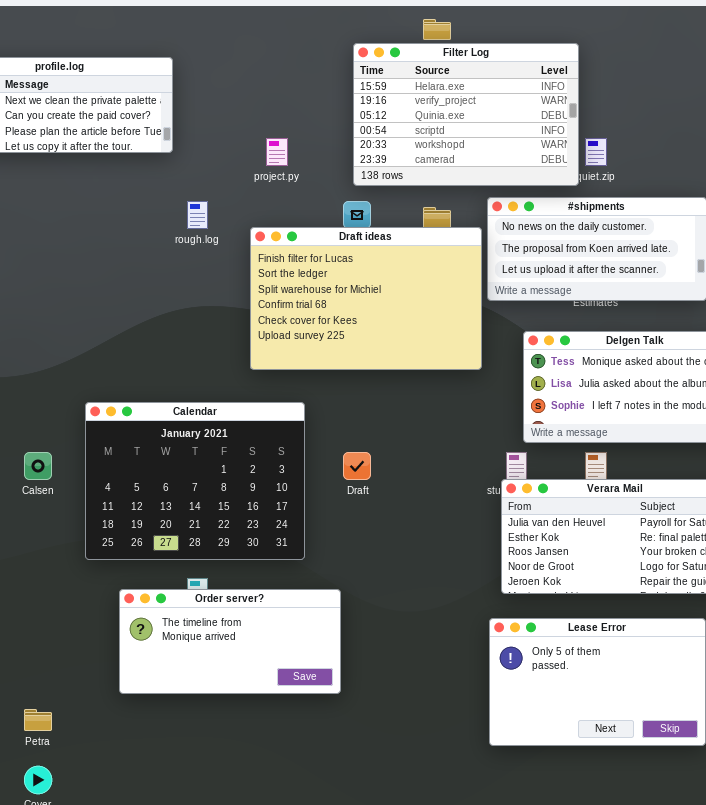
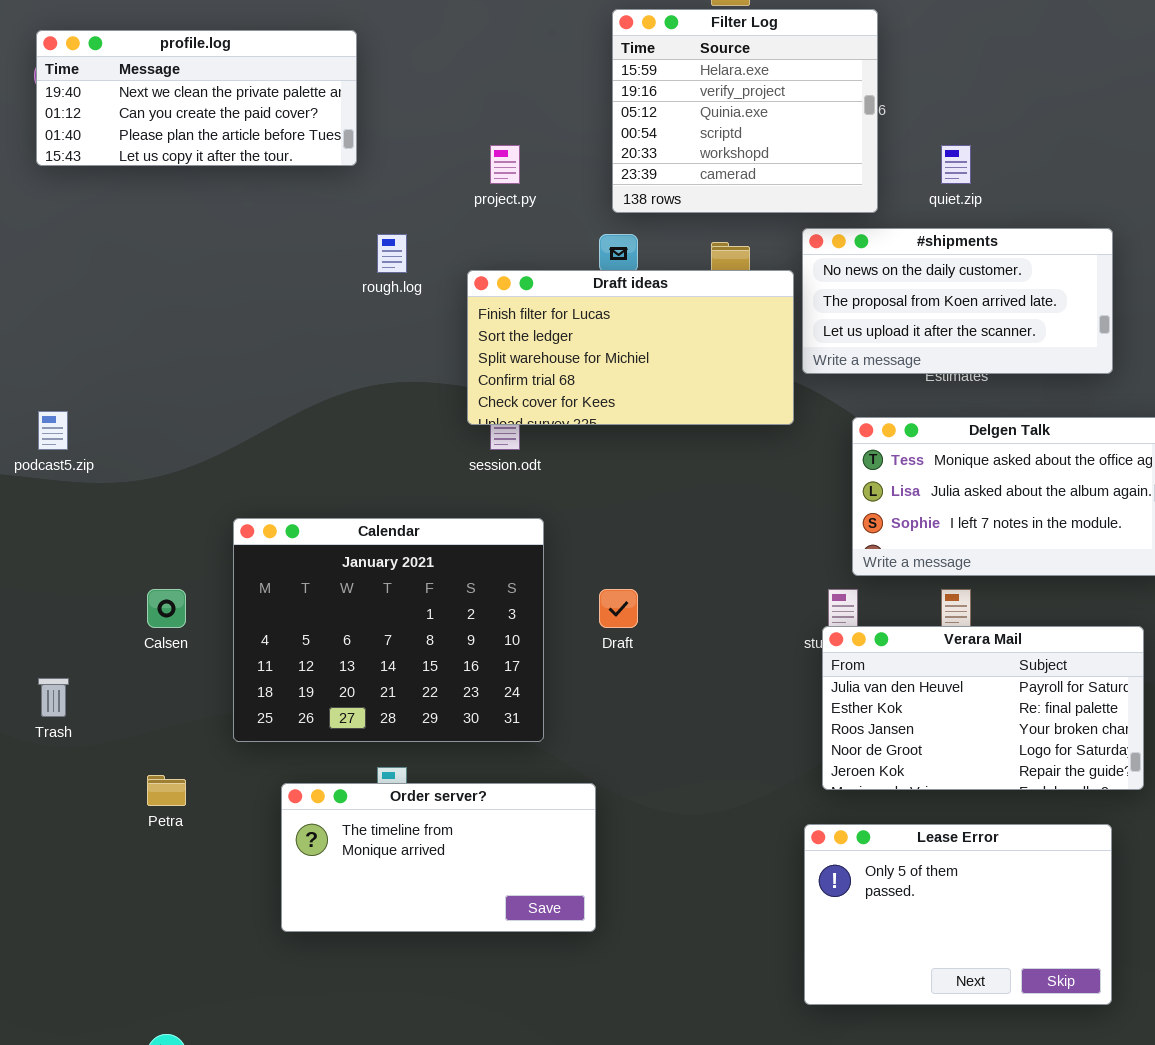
Filter Log: [353,43,579,186] -> [612,9,878,213], resized
Draft ideas: [250,227,482,370] -> [467,270,794,425], resized
Petra: [24,709,52,731] -> [147,775,186,806], moved

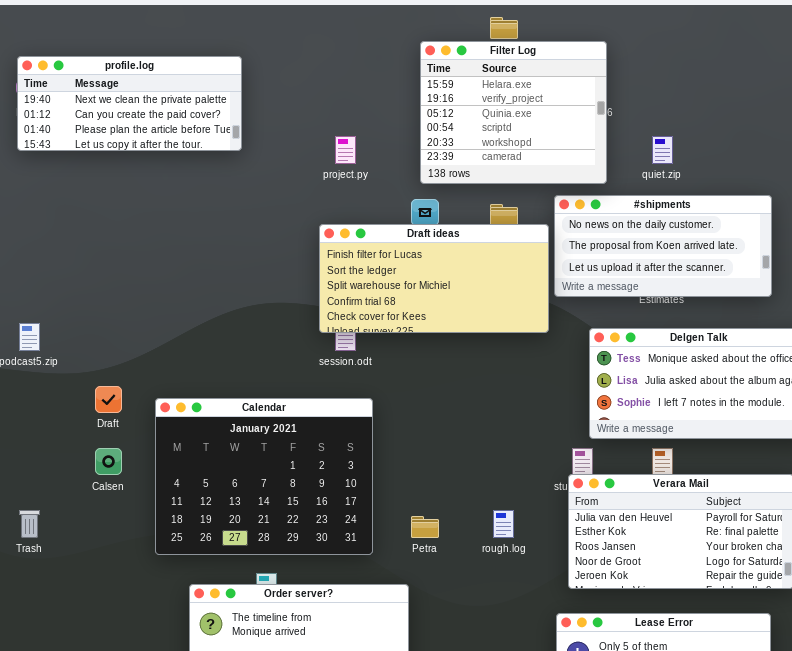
rough.log: [377,234,407,273] -> [493,510,514,538], moved
Draft: [599,589,638,628] -> [95,386,122,413], moved
Petra: [147,775,186,806] -> [411,516,439,538], moved

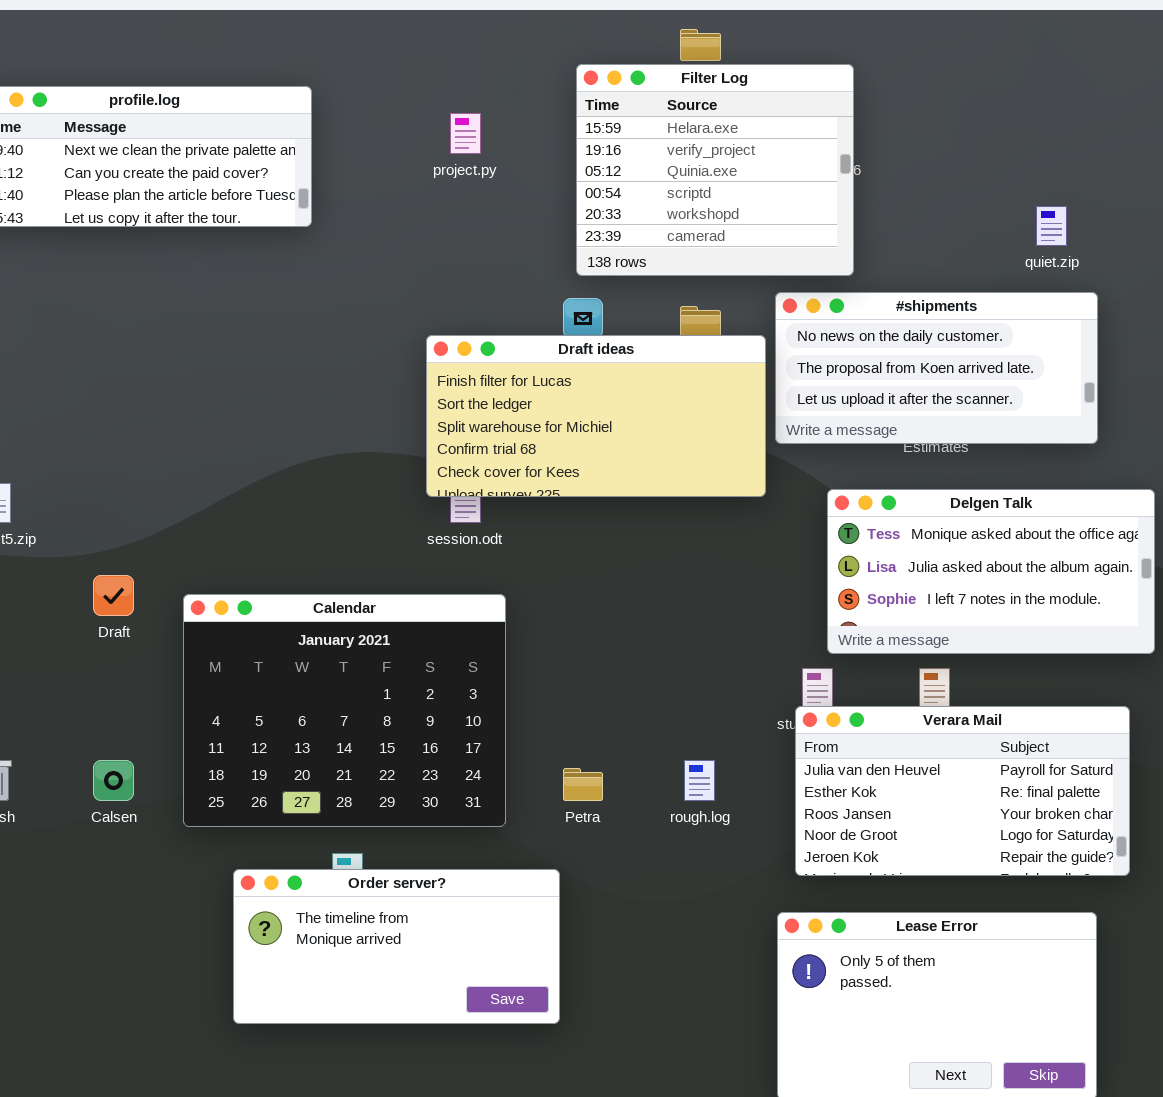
project.py: [335,136,356,164] -> [450,113,481,154], moved
quiet.zip: [652,136,673,164] -> [1036,206,1067,246], moved
Calsen: [95,448,122,475] -> [93,760,134,801], moved

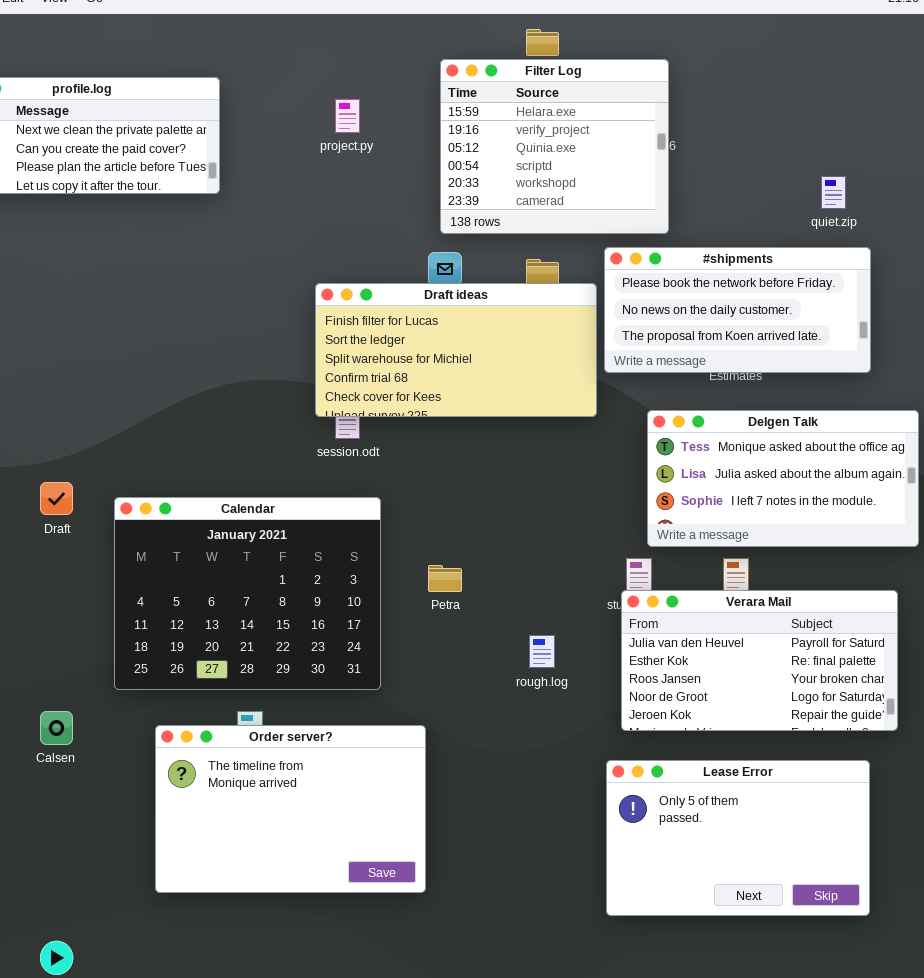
#shipments: [775,292,1098,444] -> [604,247,871,373], scrolled up 1 row
Calsen: [93,760,134,801] -> [40,711,73,745], moved
Petra: [563,768,603,801] -> [428,565,462,592], moved
Order server?: [233,869,560,1024] -> [155,725,426,893], resized

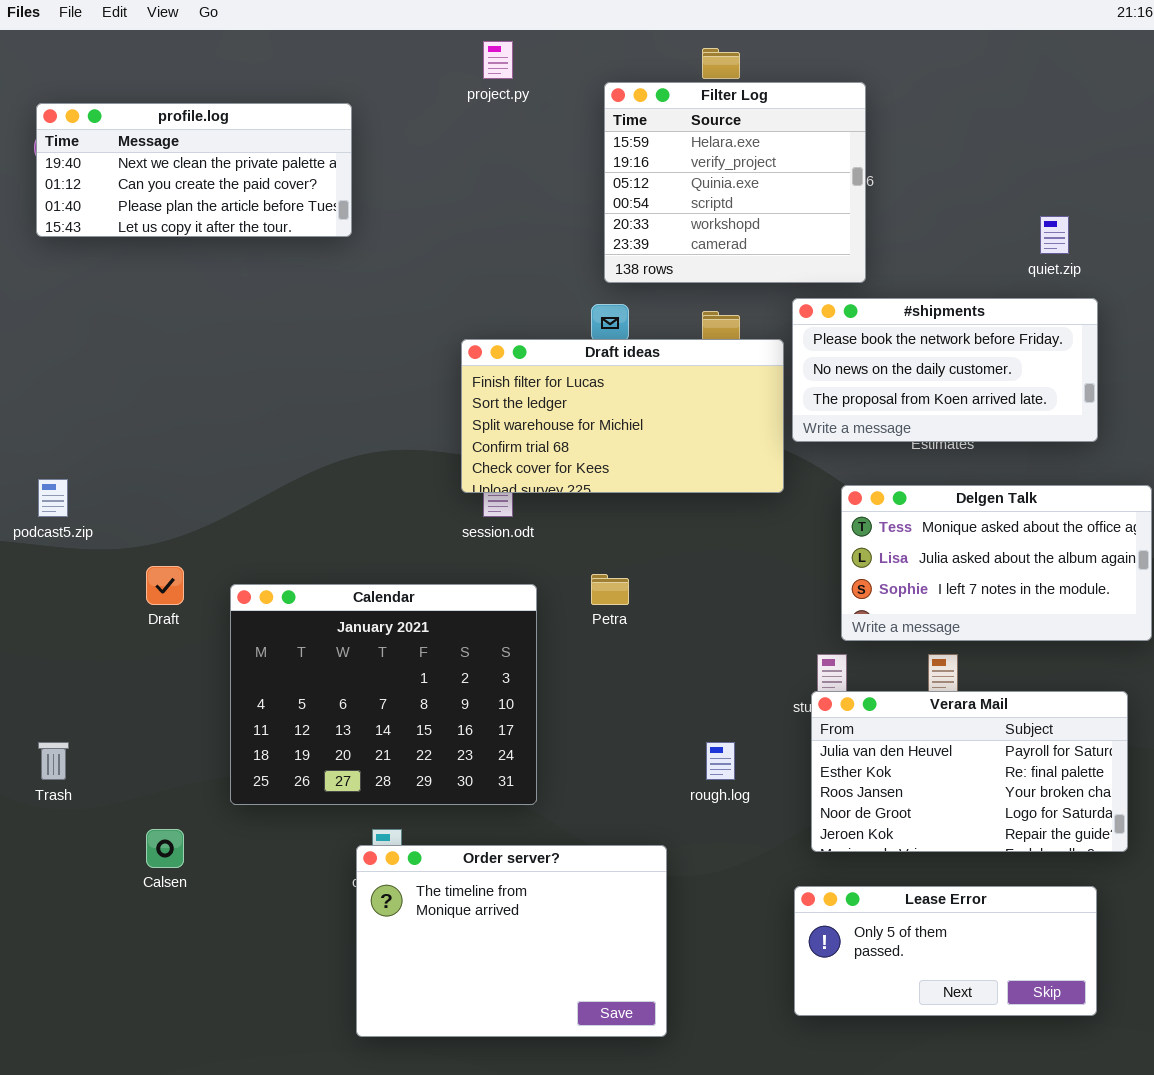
project.py: [335,99,360,133] -> [483,41,513,79], moved
Petra: [428,565,462,592] -> [591,574,629,605], moved
Order server?: [155,725,426,893] -> [356,845,667,1037], moved
Lease Error: [606,760,870,916] -> [794,886,1097,1016], resized

